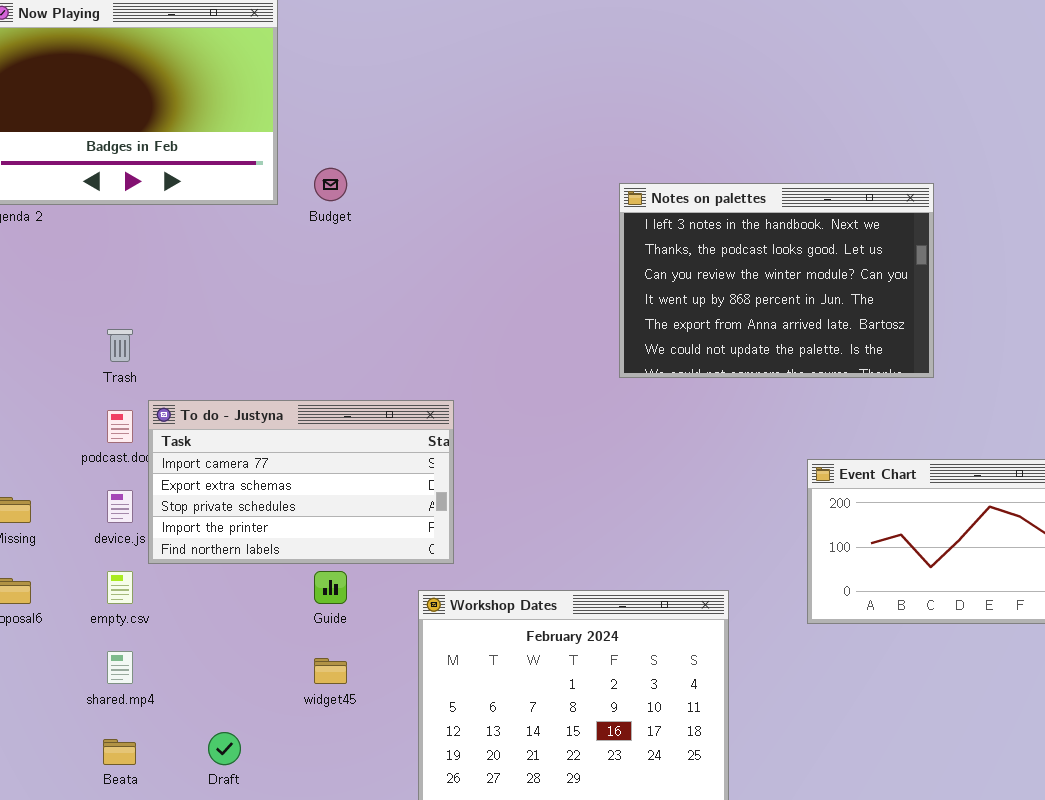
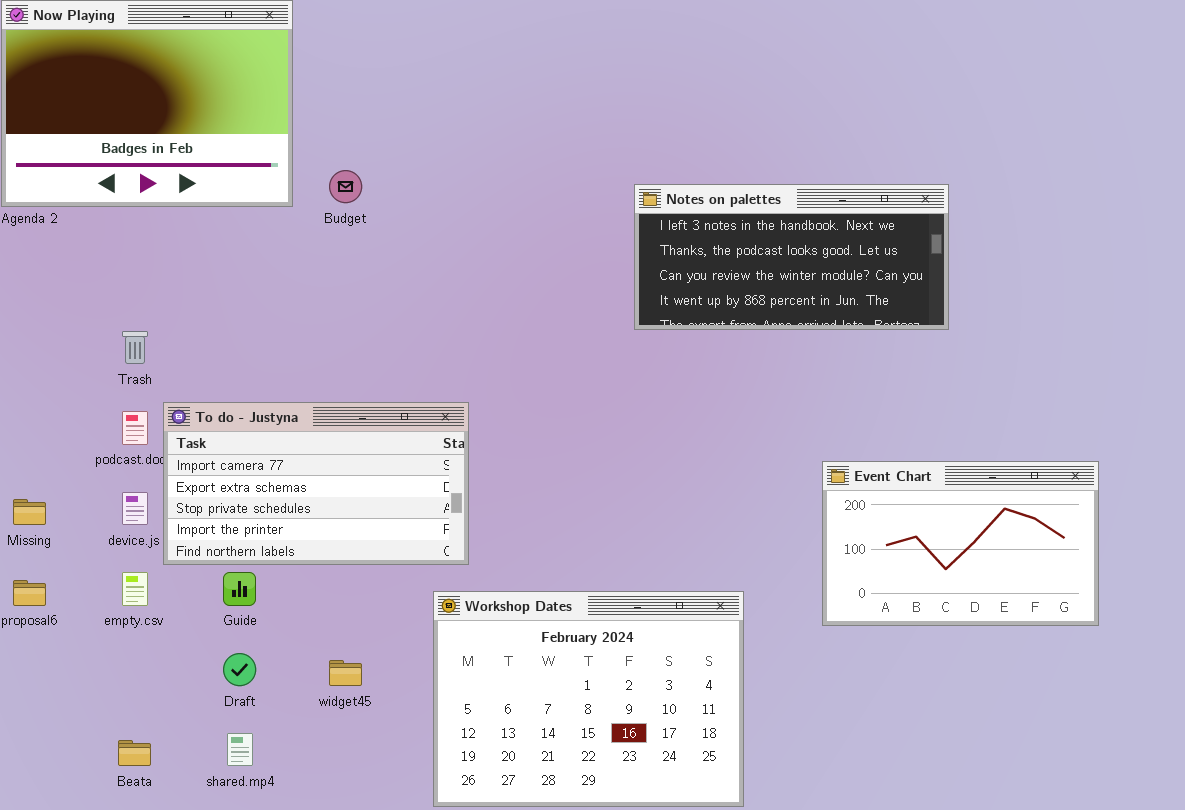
Notes on palettes: [619,183,934,378] -> [634,184,949,330], resized
Guide: [314,571,347,604] -> [223,572,256,606], moved
shared.mp4: [107,651,133,684] -> [227,733,253,766], moved
Draft: [208,732,241,765] -> [223,653,256,686], moved

